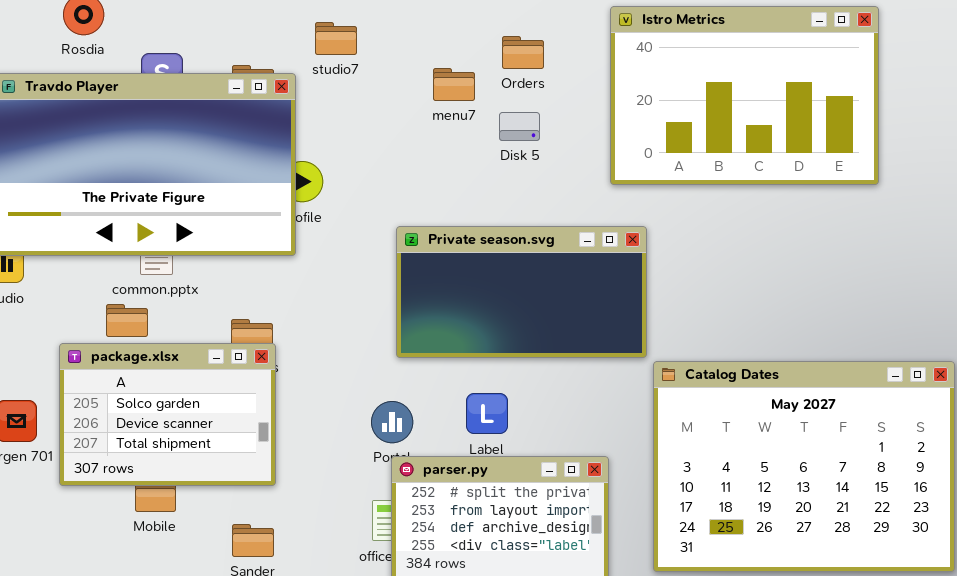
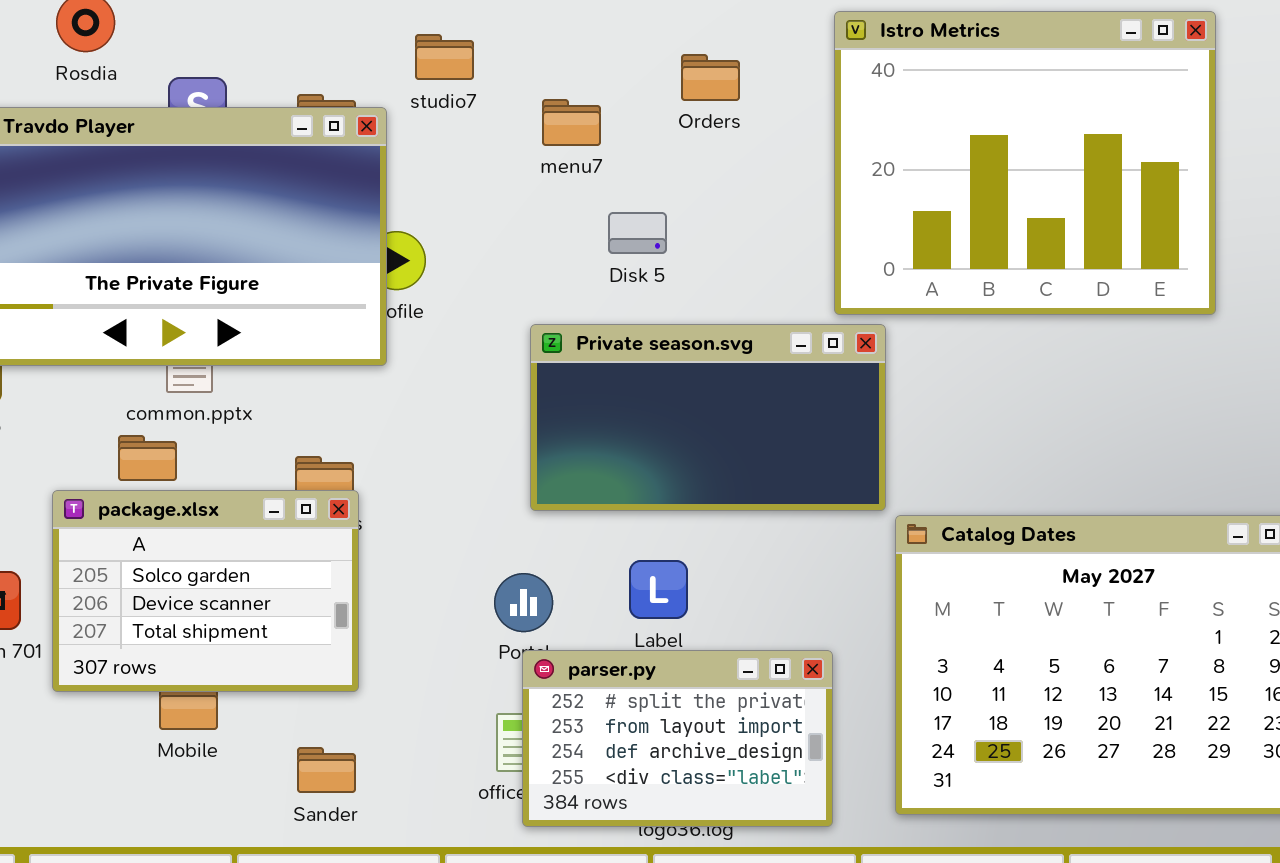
Istro Metrics: [610,6,879,185] -> [834,11,1216,315], resized
menu7: [433,68,475,101] -> [542,99,601,146], moved
Disk 5: [499,112,540,141] -> [608,212,667,254], moved

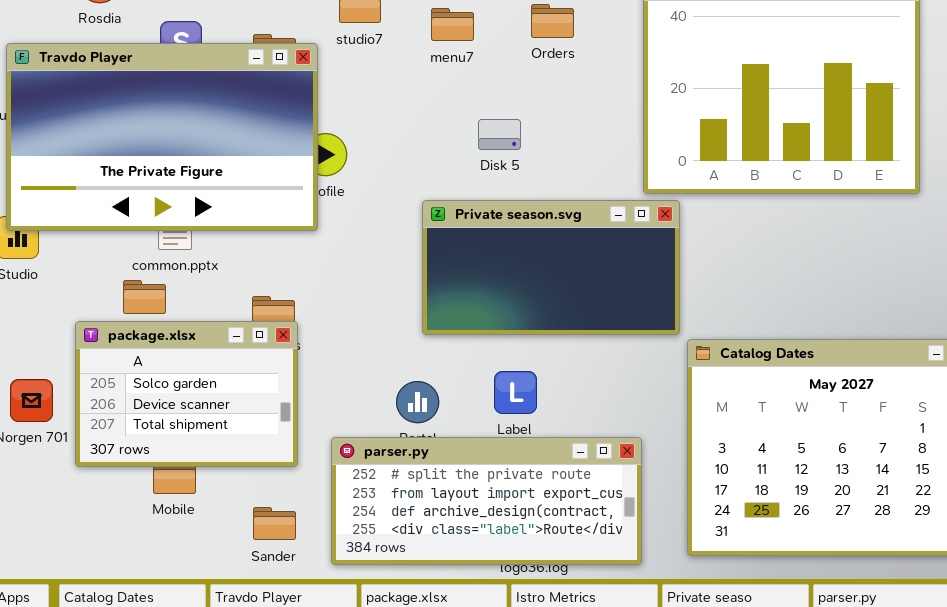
menu7: [542,99,601,146] -> [431,8,474,41], moved
parser.py: [522,650,833,827] -> [331,437,642,565], resized

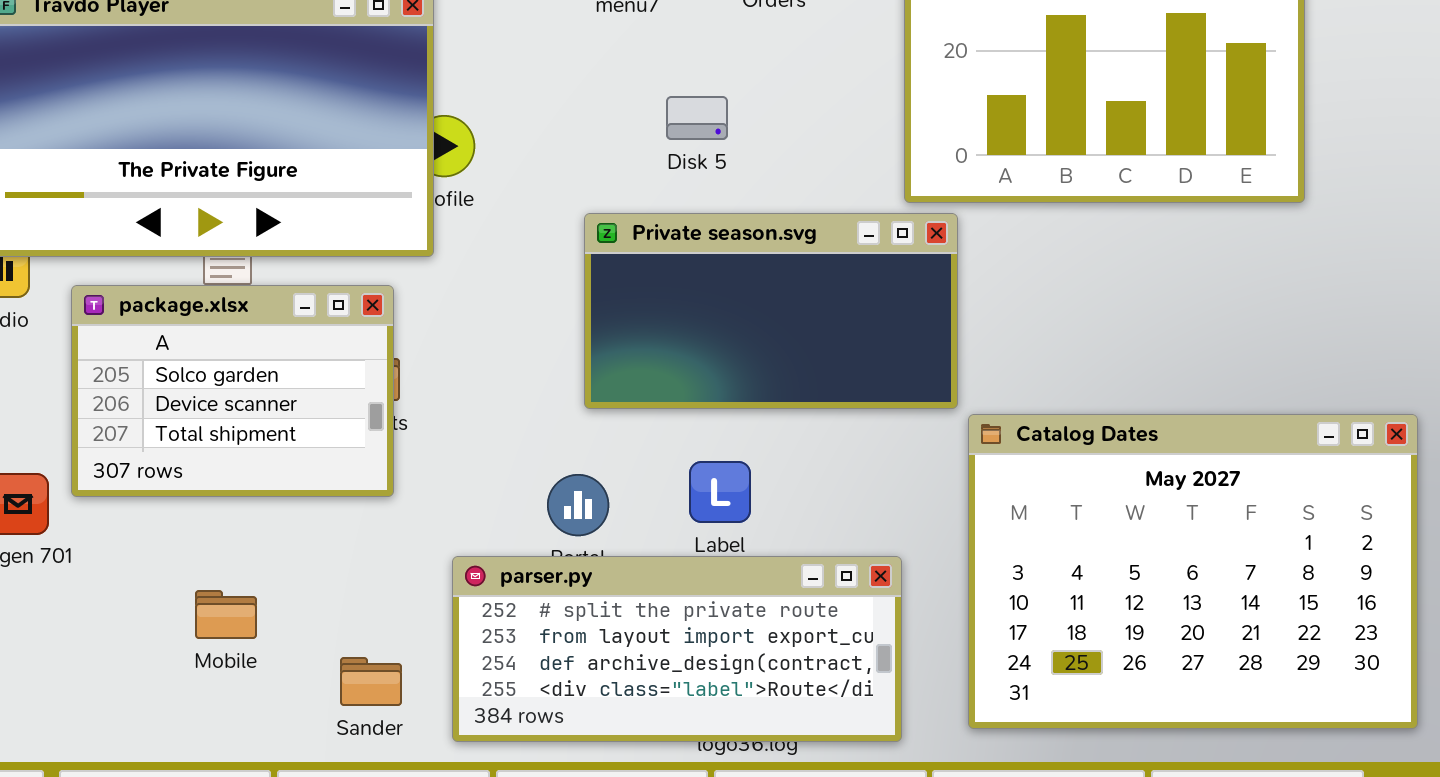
package.xlsx: [75,321,298,467] -> [71,285,394,497], moved

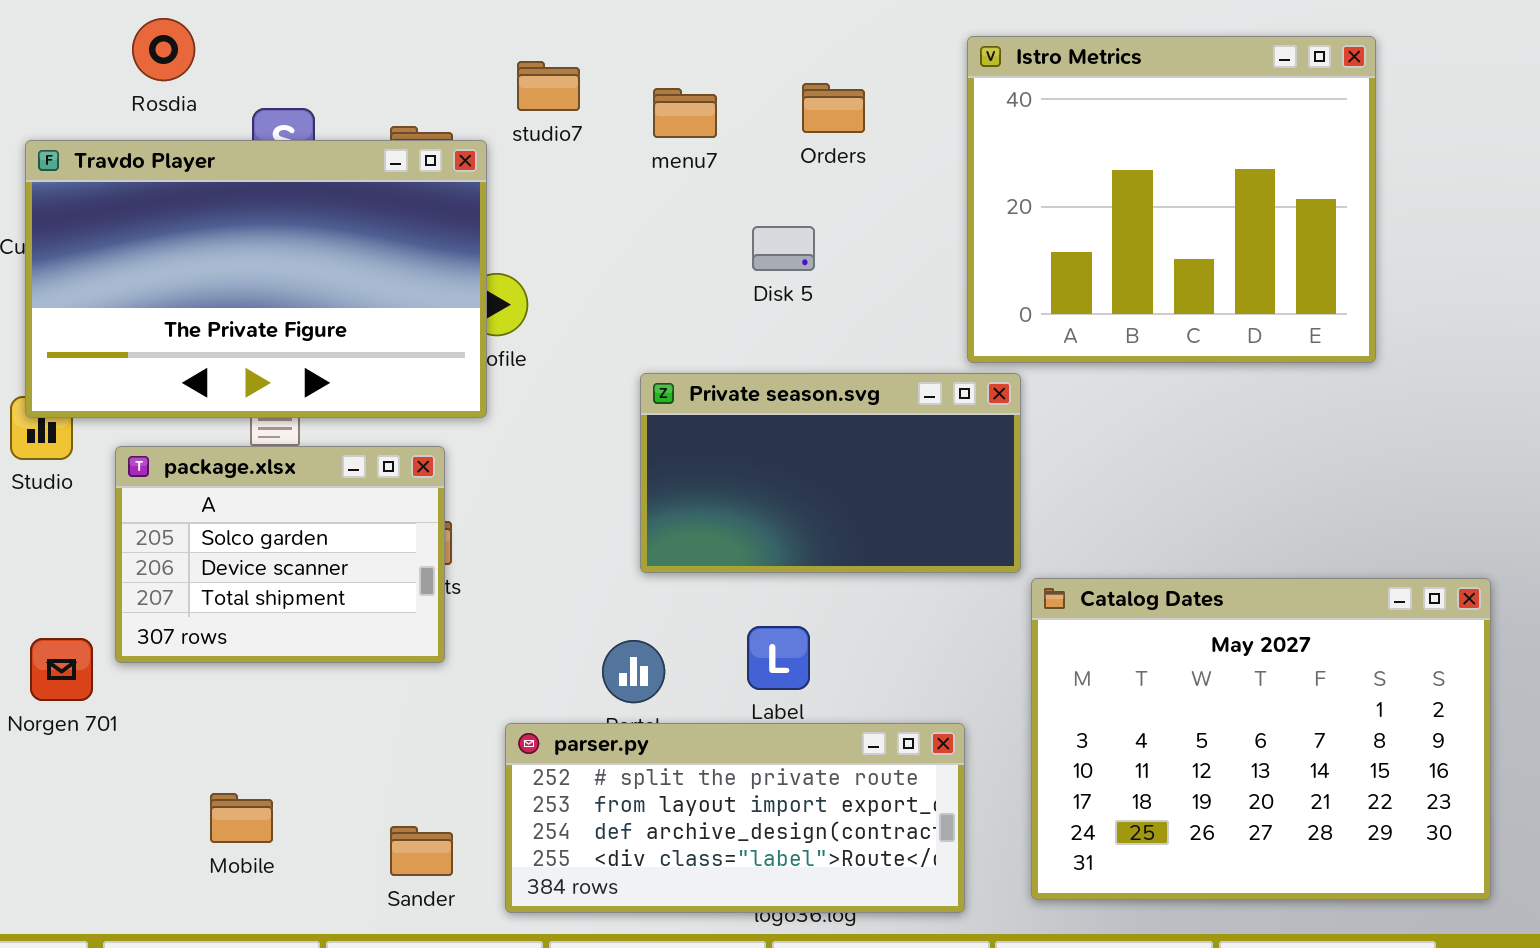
Disk 5: [666,96,728,140] -> [752,226,815,271], moved
Mobile: [195,590,257,639] -> [210,793,273,843], moved

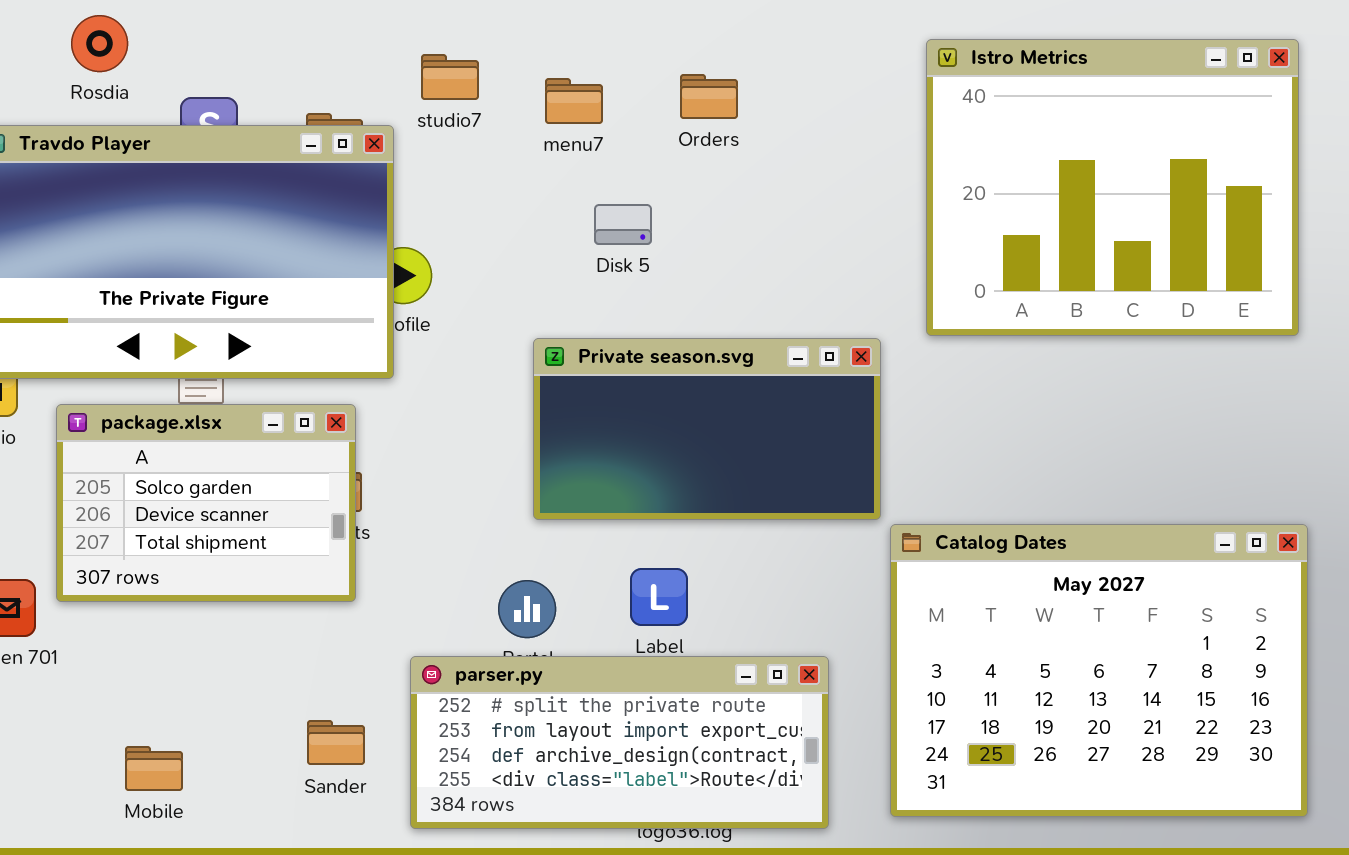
Istro Metrics: [967,36,1376,363] -> [926,39,1299,336], moved
Disk 5: [752,226,815,271] -> [594,204,652,245], moved
Mobile: [210,793,273,843] -> [125,746,183,791], moved
Sander: [390,826,453,876] -> [307,720,365,765], moved

